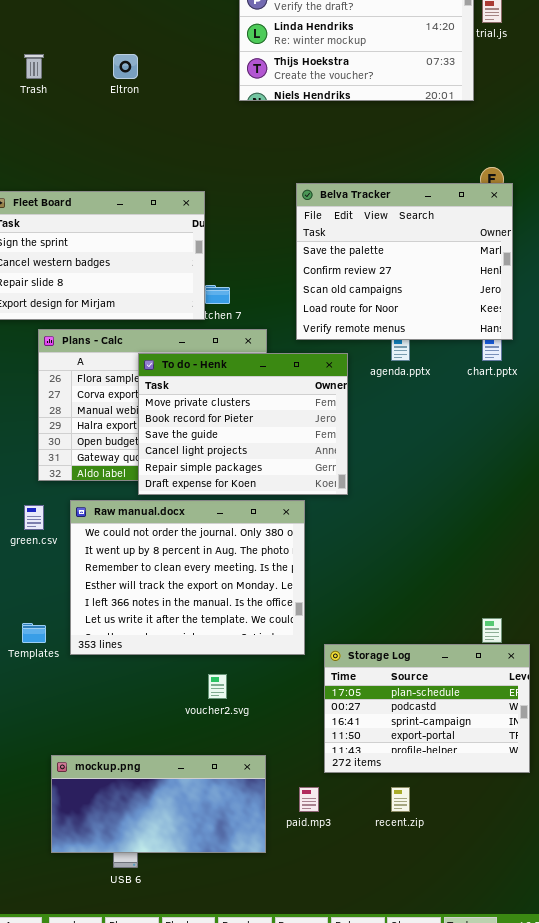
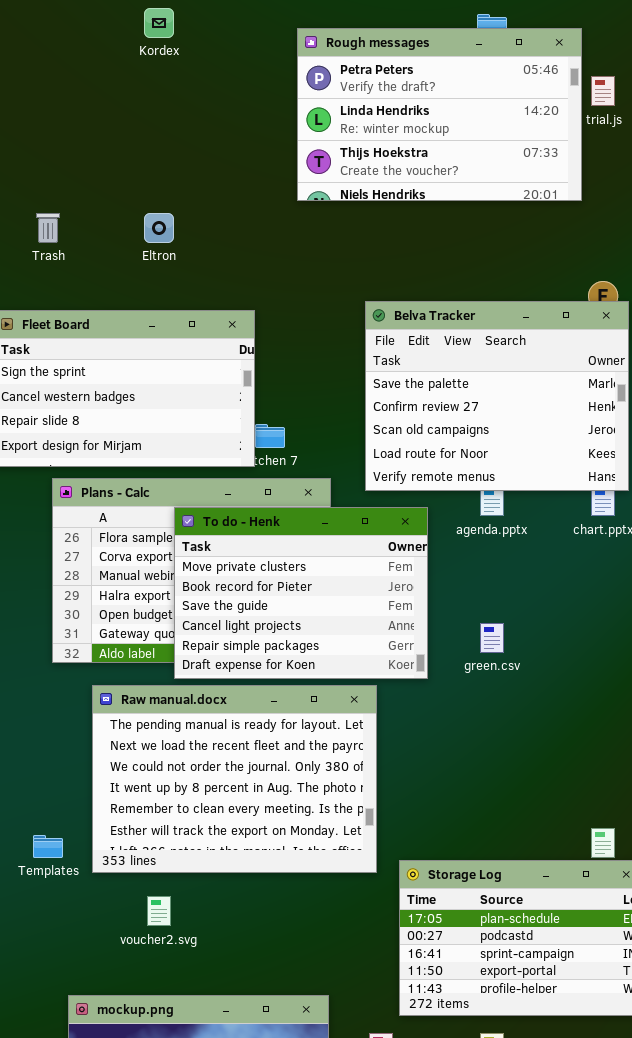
Trash: [24,54,44,79] -> [36,213,60,243], moved
Eltron: [113,54,138,79] -> [144,213,174,243], moved
Raw manual.docx: [70,500,305,655] -> [92,685,377,873], scrolled up 2 rows
green.csv: [24,505,44,530] -> [480,623,504,653], moved
voucher2.svg: [208,674,227,699] -> [147,896,171,926], moved

